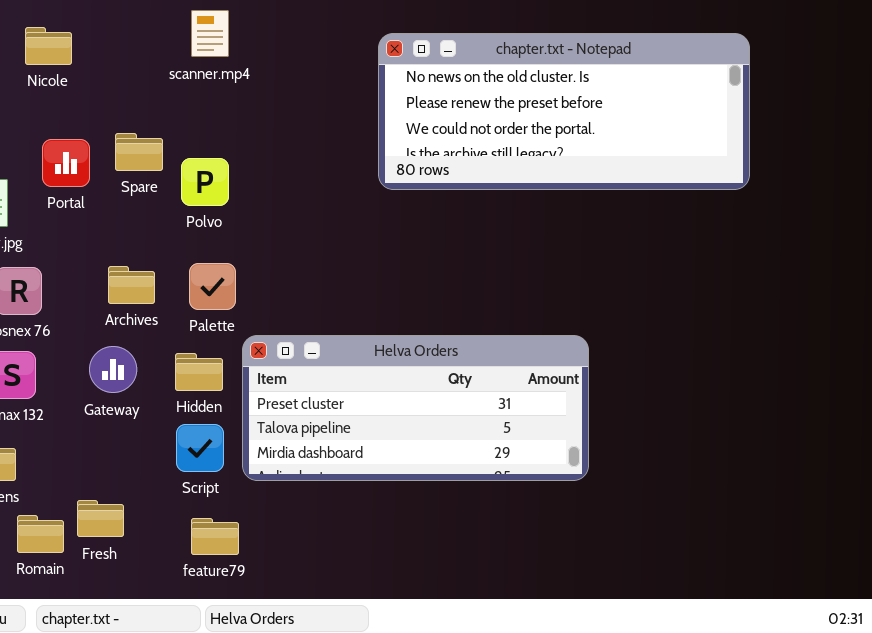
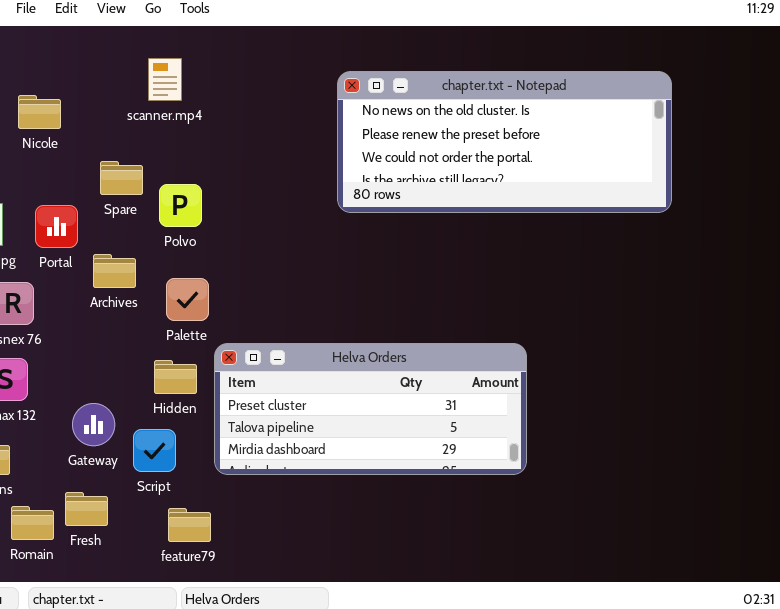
scanner.mp4: [191,10,229,57] -> [148,58,182,101], moved
Nicole: [25,27,72,65] -> [18,95,61,129], moved
Portal: [42,139,90,187] -> [35,205,78,248], moved
Archives: [108,266,155,304] -> [93,254,136,288], moved
Gateway: [89,346,137,393] -> [72,403,115,446], moved
Script: [176,424,224,472] -> [133,429,176,472], moved

